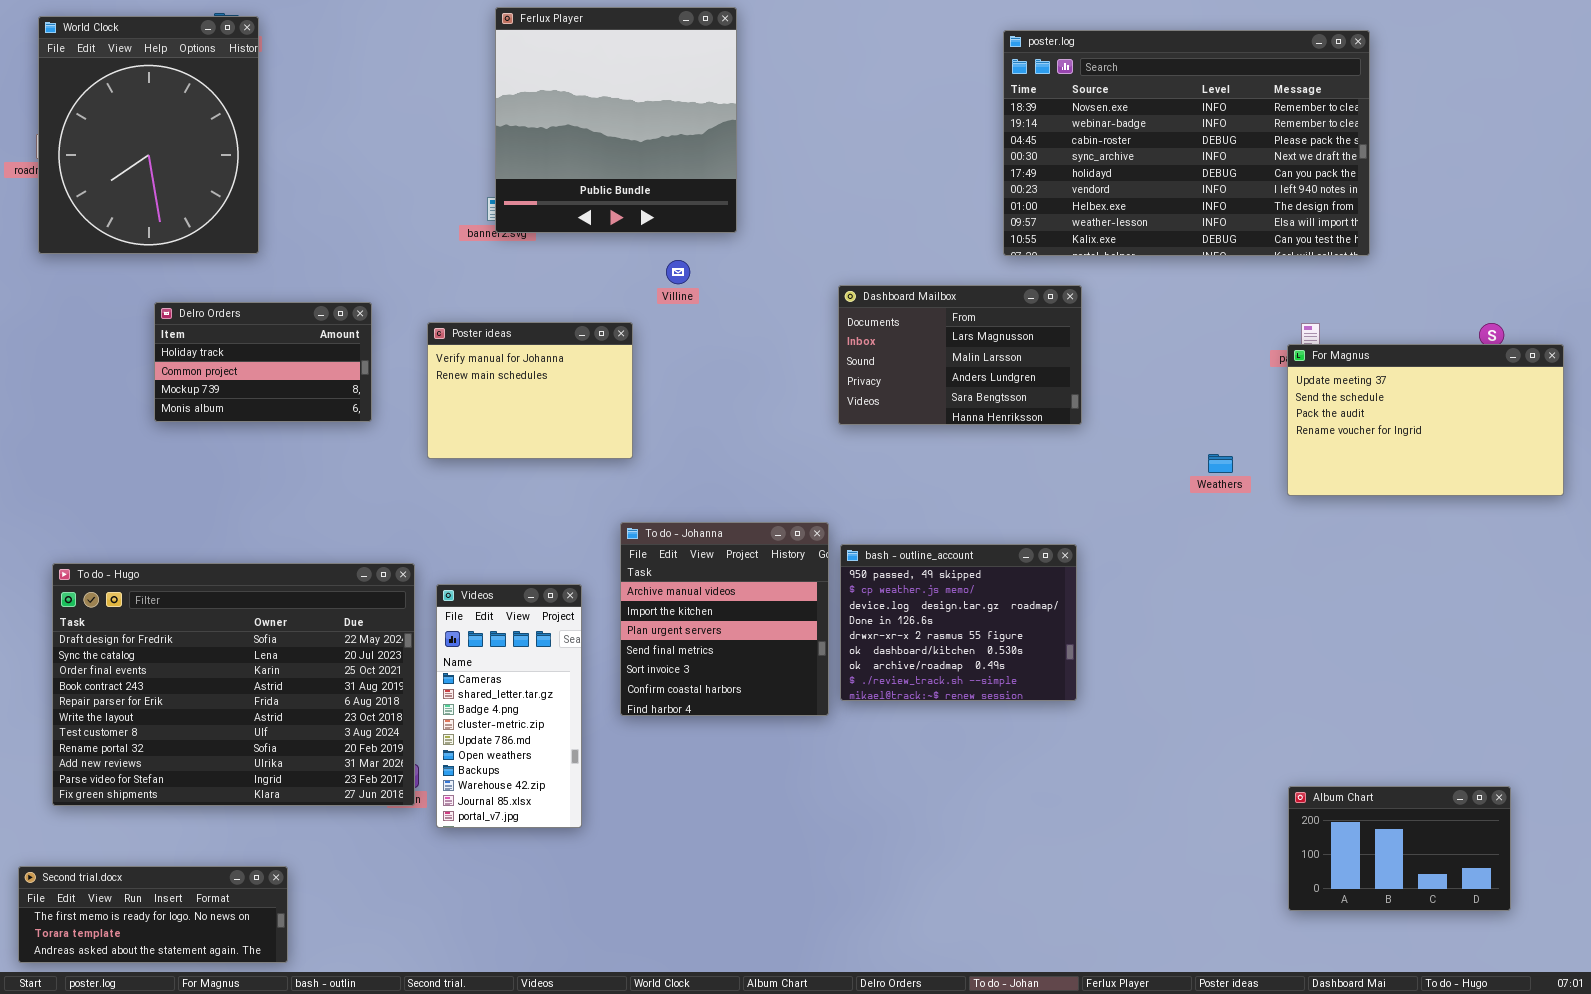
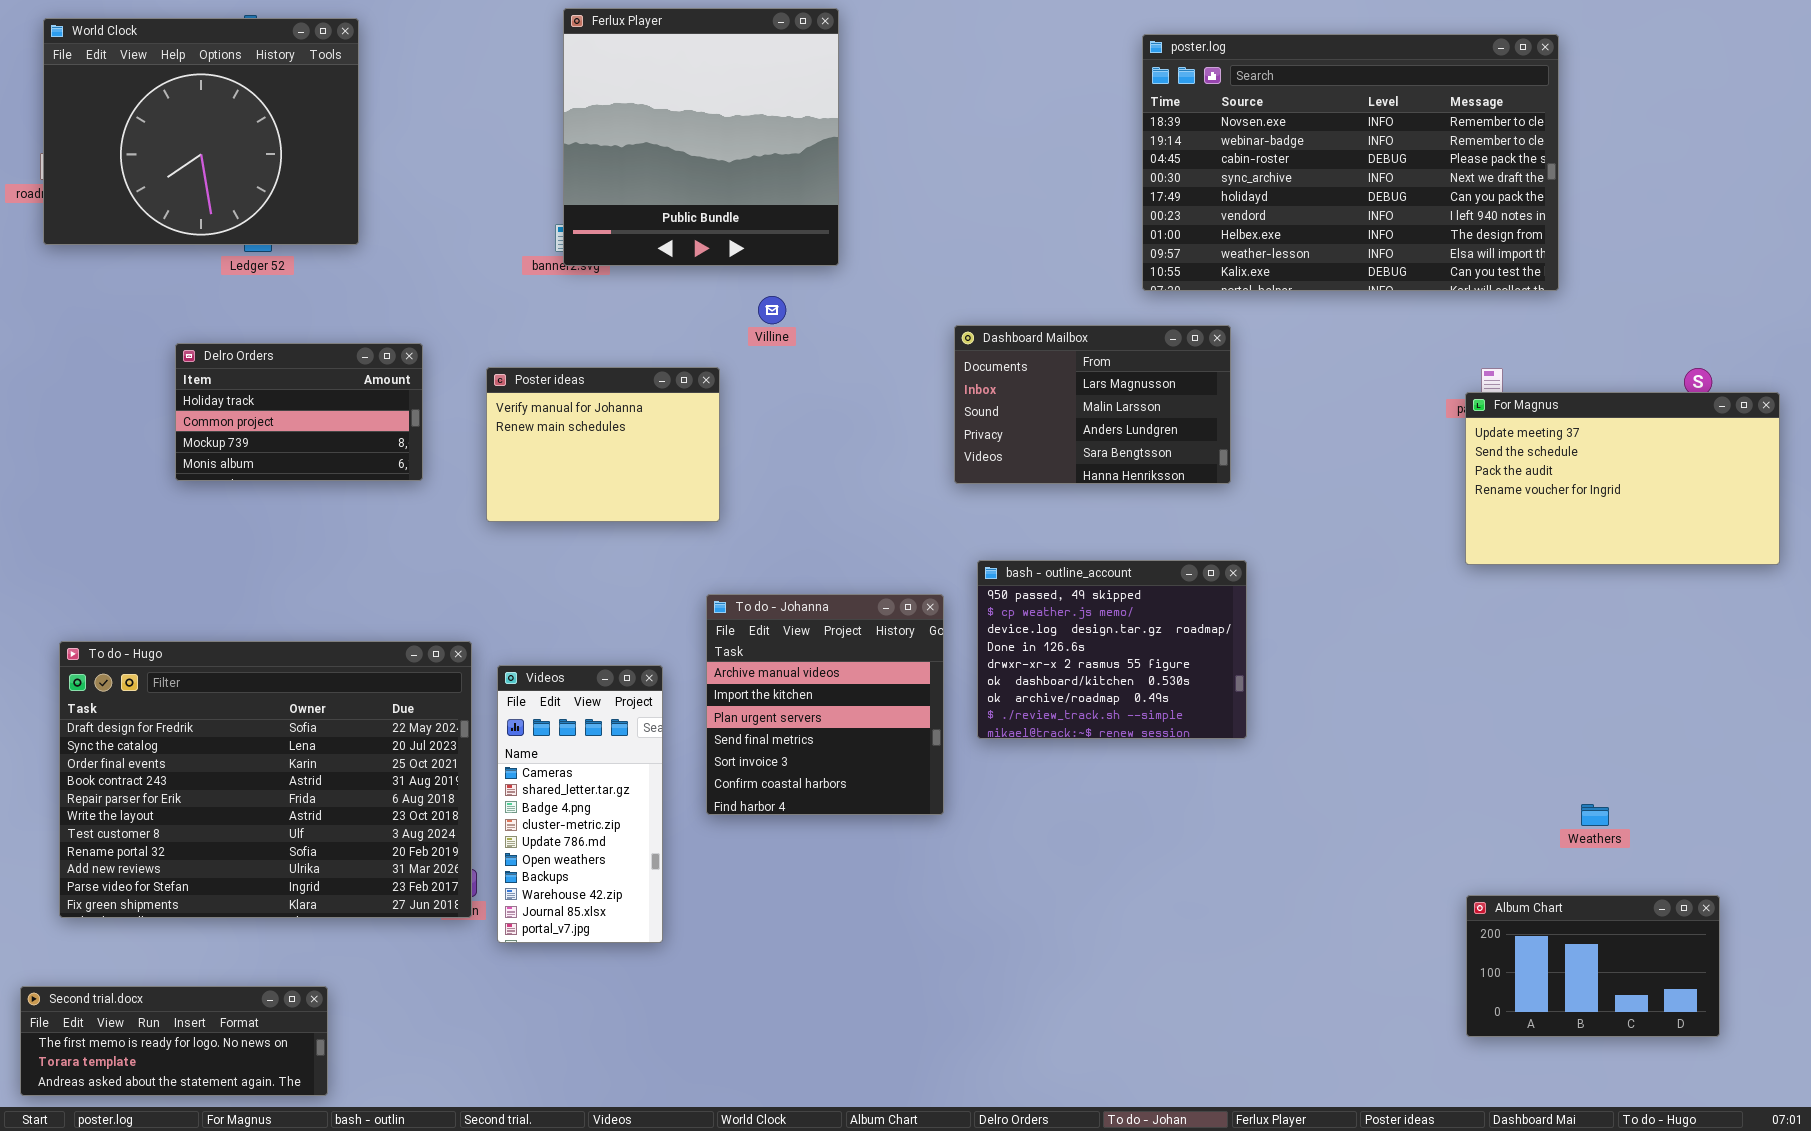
World Clock: [38,16,259,254] -> [43,18,359,245], resized
Weathers: [1208,454,1233,473] -> [1581,804,1609,826], moved
bash - outline_account: [840,544,1077,701] -> [977,560,1247,739], moved

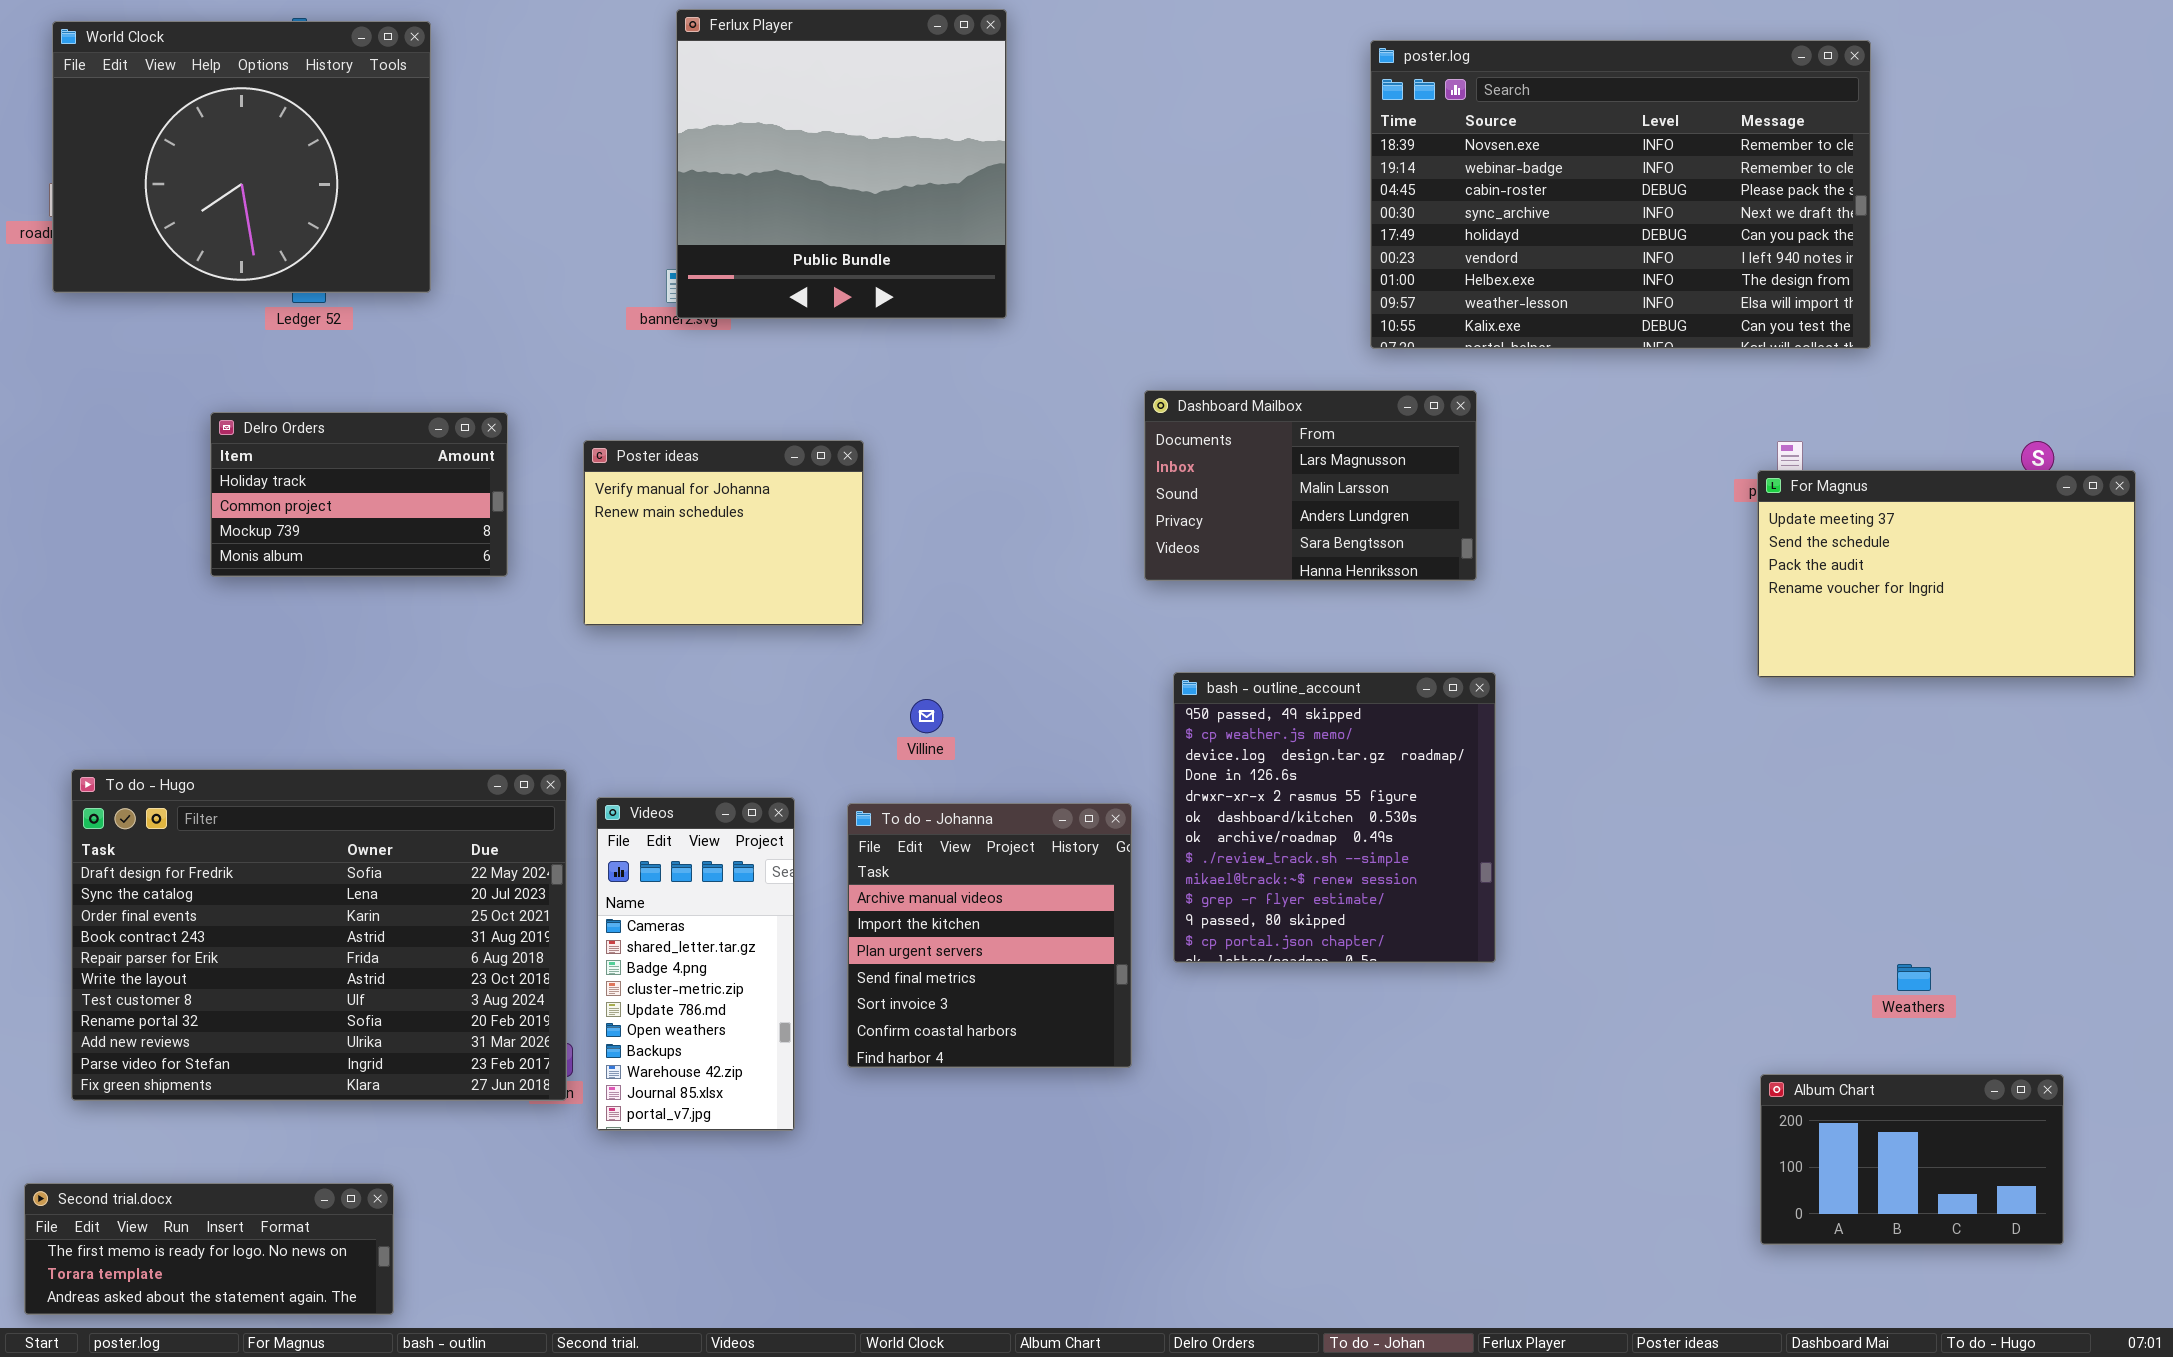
Villine: [758,296,786,324] -> [910,699,943,733], moved
bash - outline_account: [977,560,1247,739] -> [1173,672,1496,963], resized
To do - Johanna: [706,594,944,815] -> [847,803,1132,1068], moved

